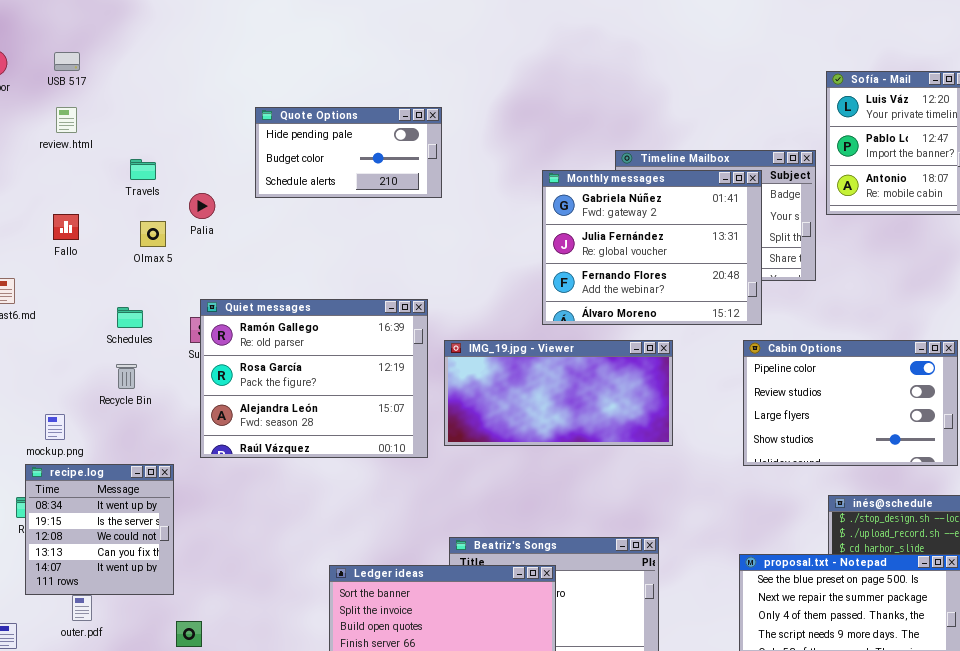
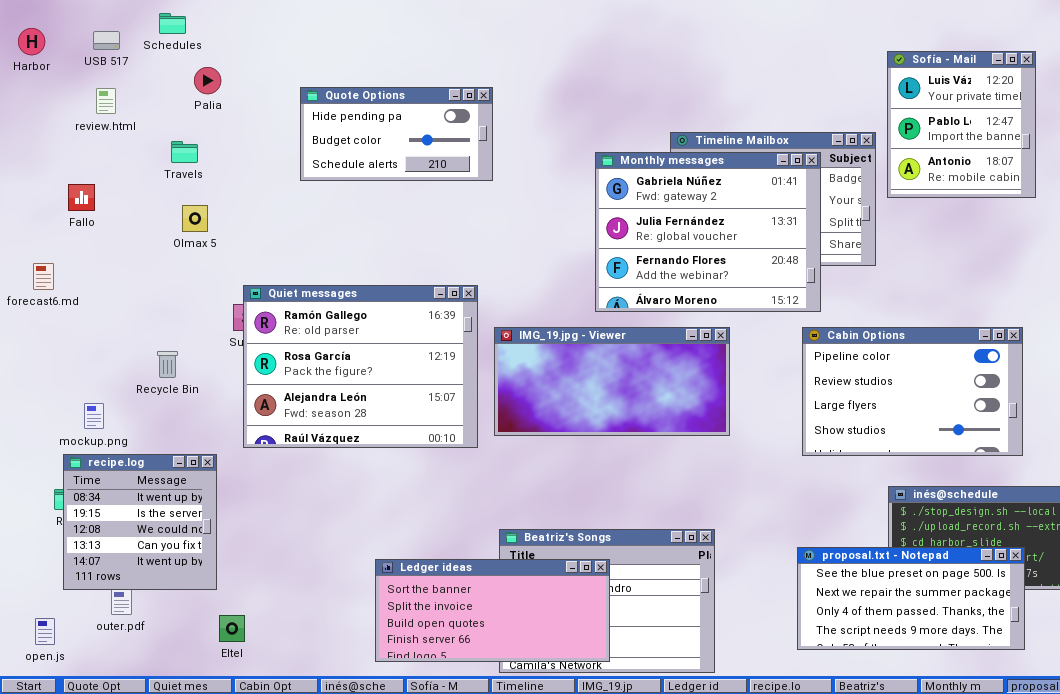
Palia: [189,193,215,219] -> [194,67,221,94], moved
Fallo: [53,214,79,240] -> [68,184,95,211], moved
Schedules: [117,307,143,328] -> [159,13,186,34], moved

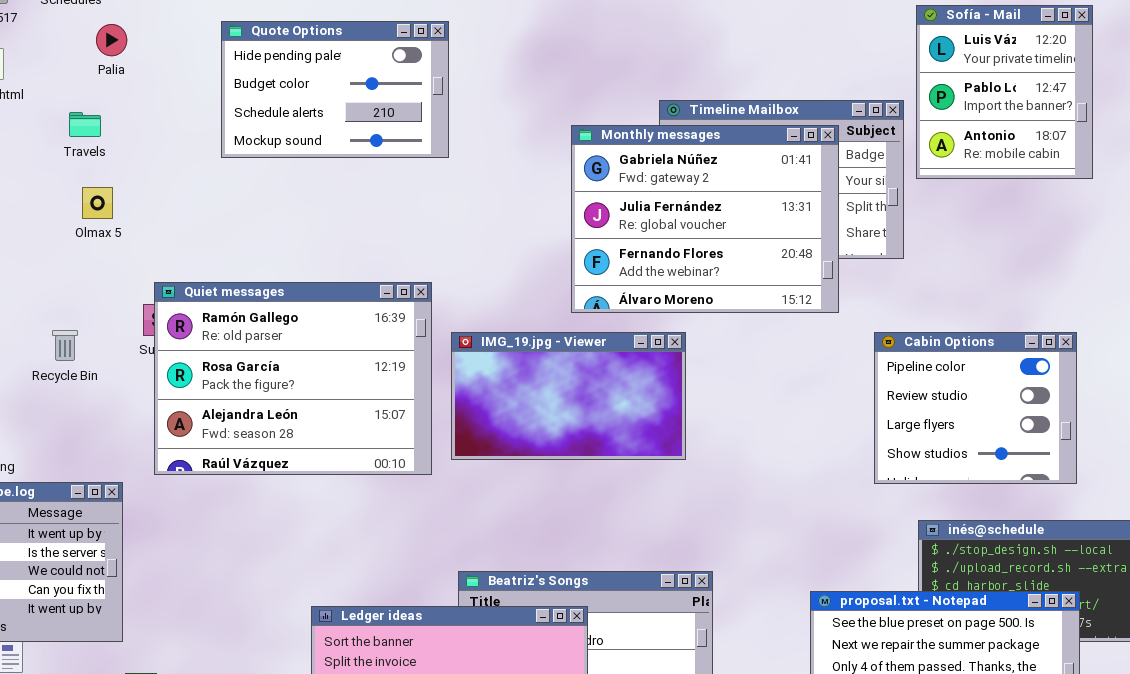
Quote Options: [300,87,493,181] -> [221,21,449,158], resized
IMG_19.jpg - Viewer: [494,327,730,436] -> [451,332,686,460], resized
Cabin Options: [802,327,1023,456] -> [874,332,1077,484], resized
Recycle Bin: [157,351,178,378] -> [52,330,78,361], moved

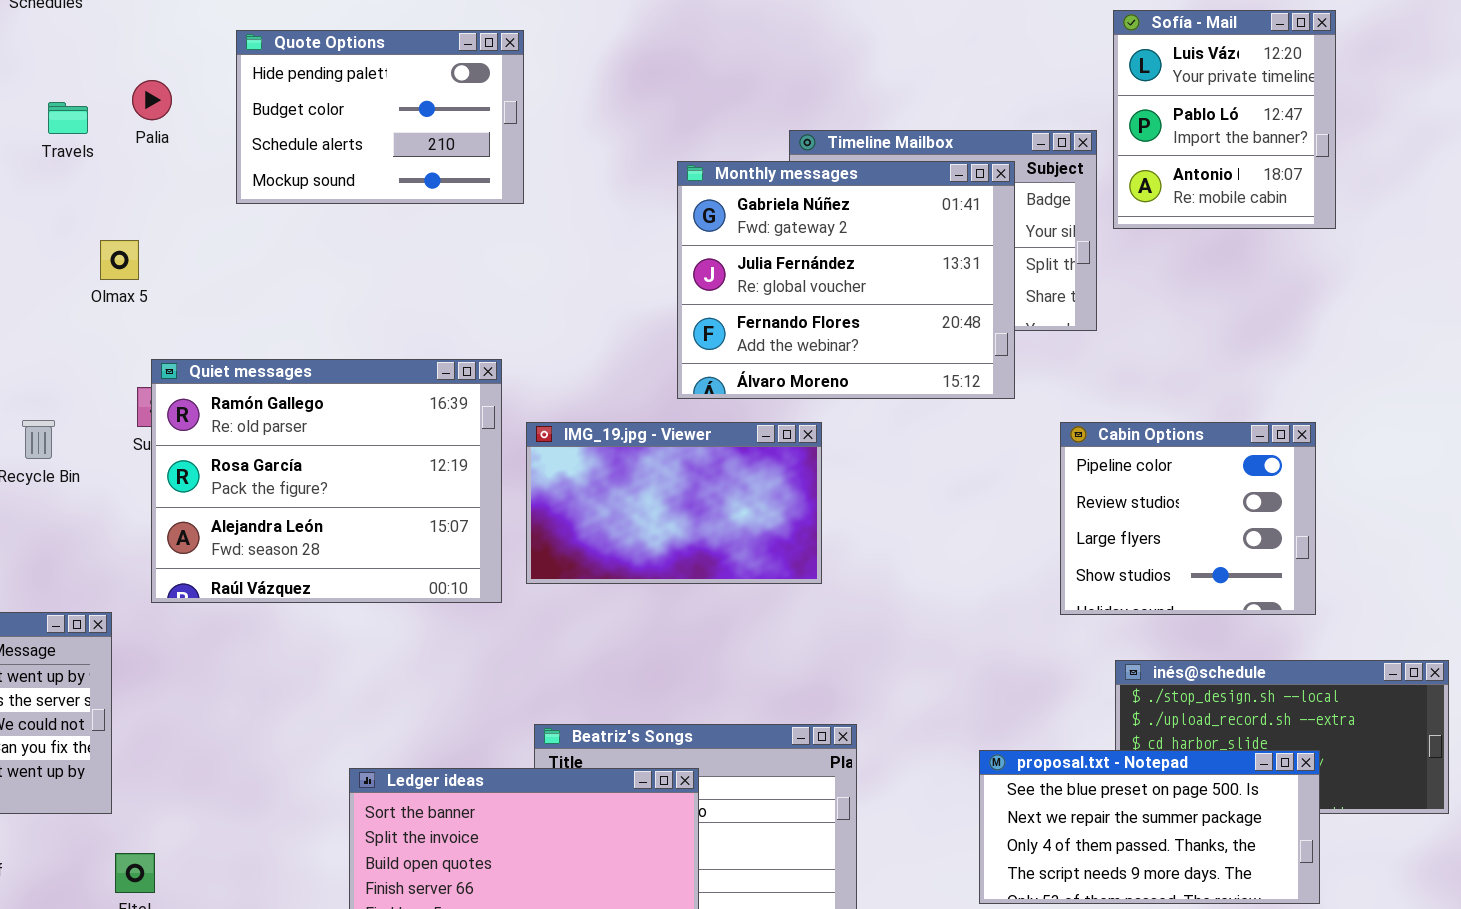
Palia: [96,24,127,56] -> [132,80,172,120], moved
Travels: [69,112,101,137] -> [48,102,88,134], moved
Olmax 5: [82,187,113,219] -> [100,240,139,280], moved

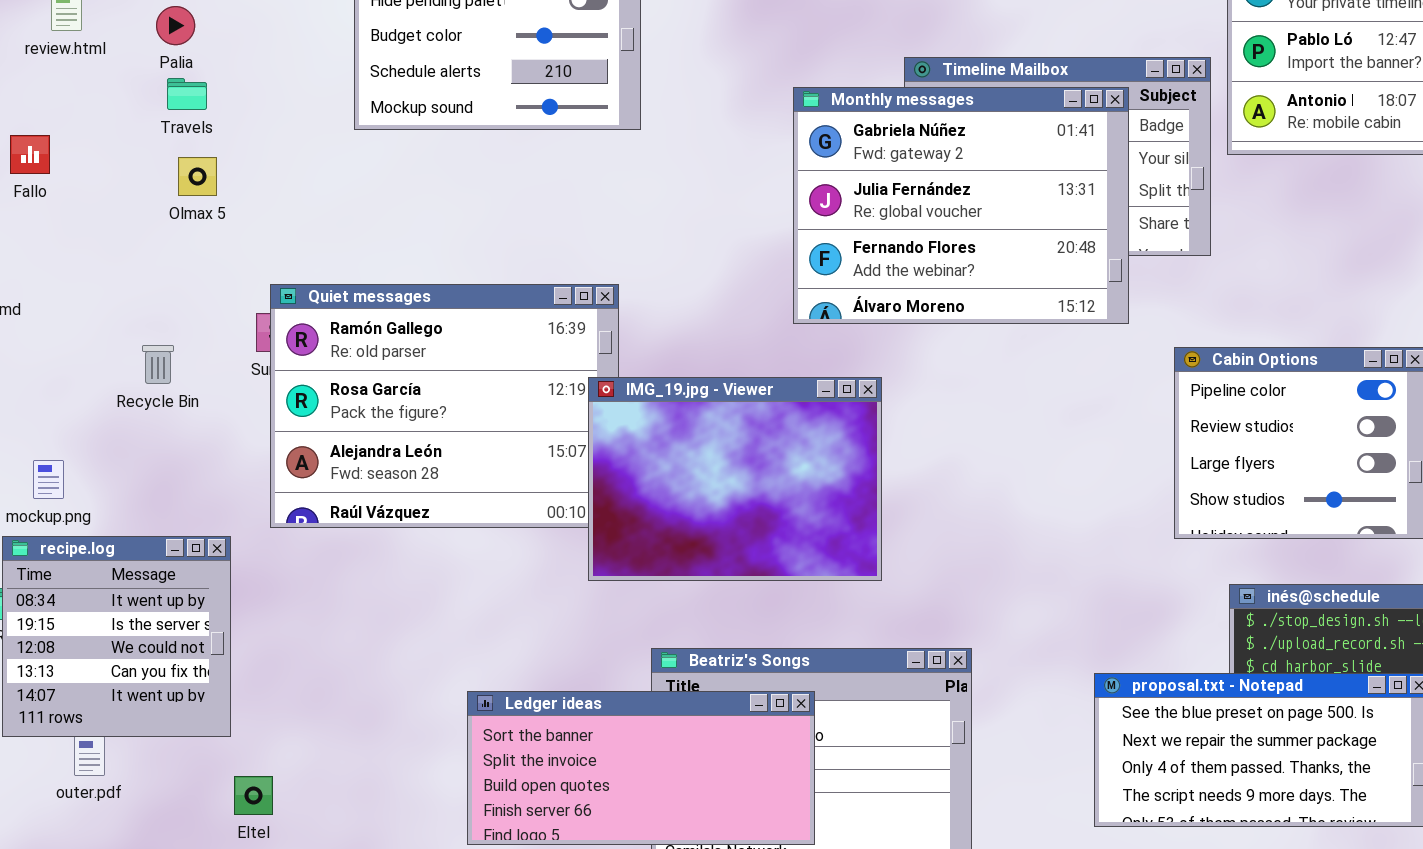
Palia: [132,80,172,120] -> [156,6,195,45], moved
Travels: [48,102,88,134] -> [167,78,207,110], moved
Olmax 5: [100,240,139,280] -> [178,157,217,196], moved
IMG_19.jpg - Viewer: [526,422,822,584] -> [588,377,882,581], moved, resized

